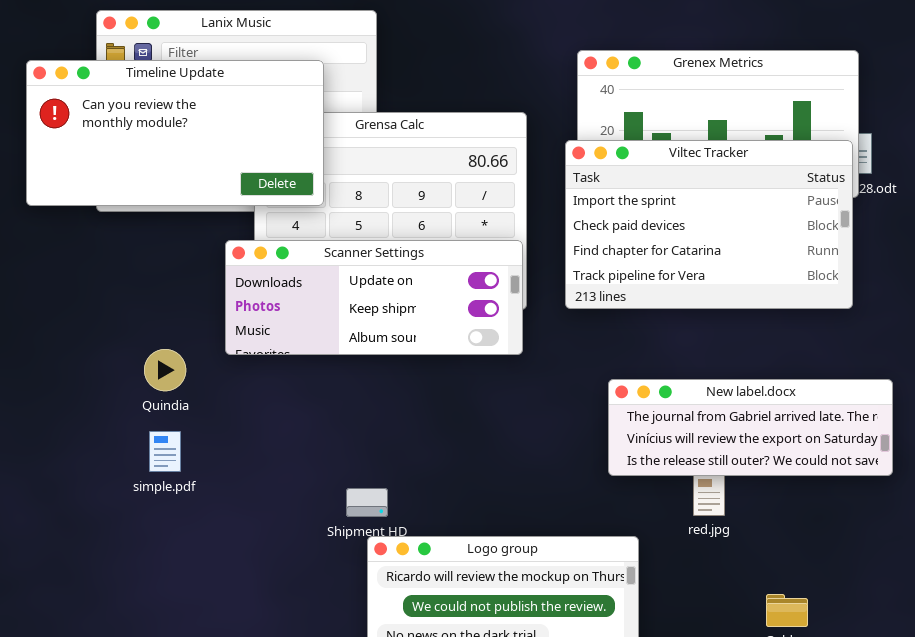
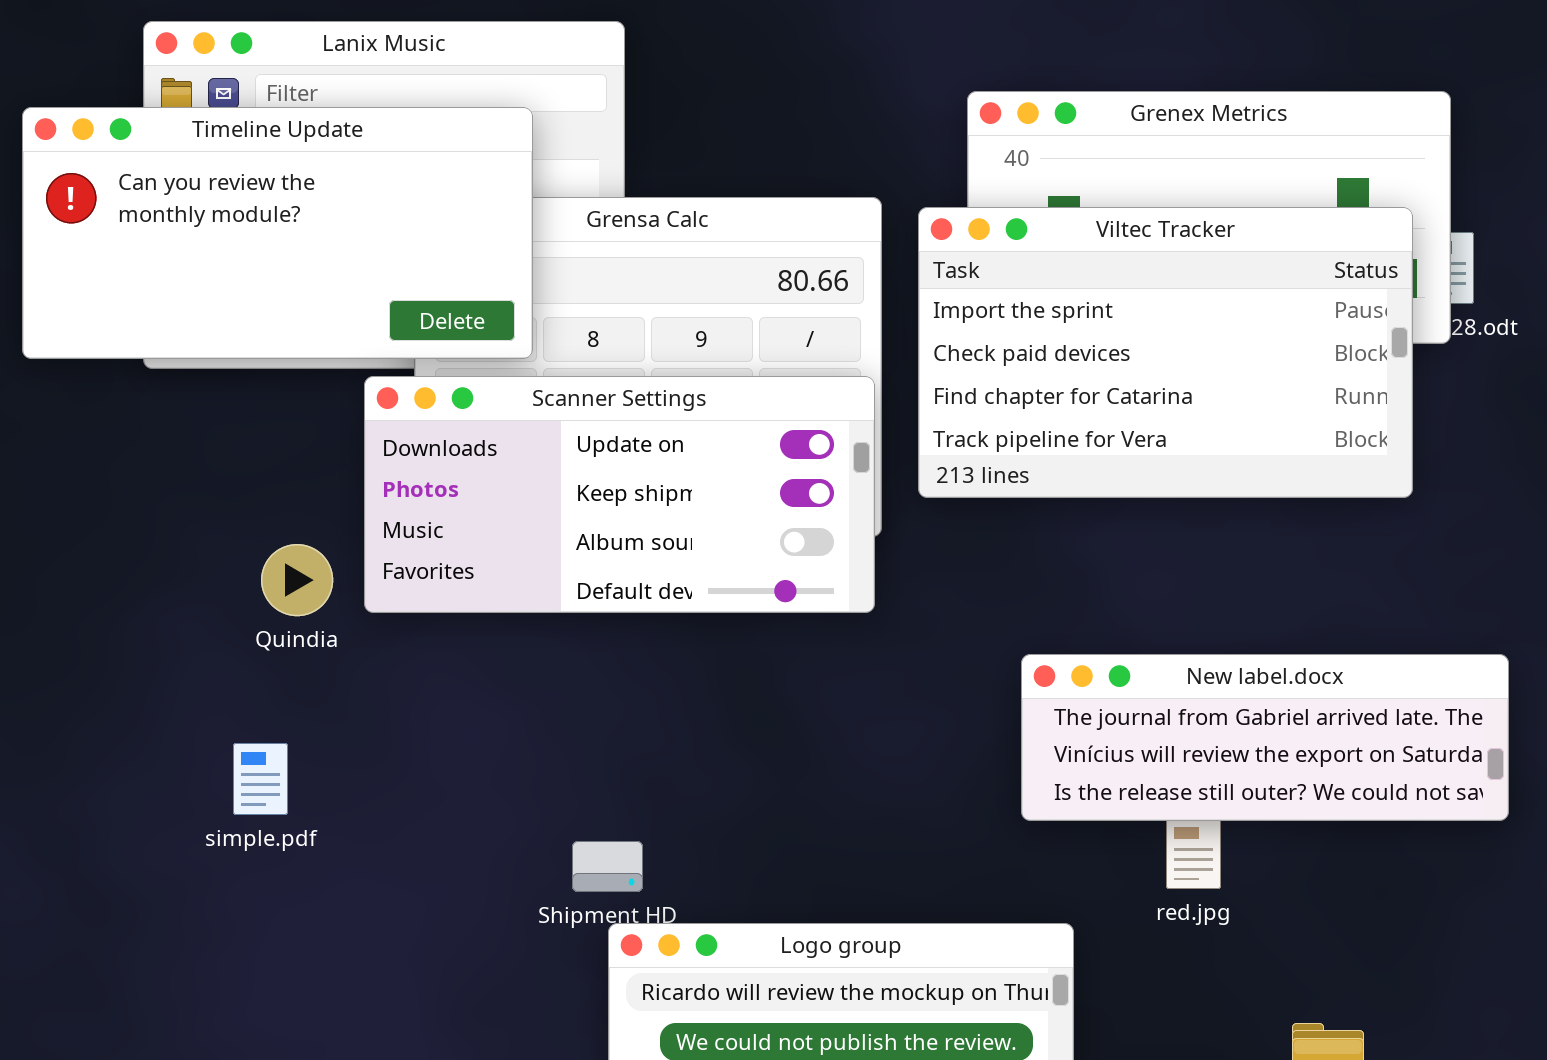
Viltec Tracker: [565,140,853,309] -> [918,207,1413,498], moved
Scanner Settings: [225,240,523,355] -> [364,376,875,613], resized
Quindia: [144,349,186,391] -> [261,544,333,616], moved

